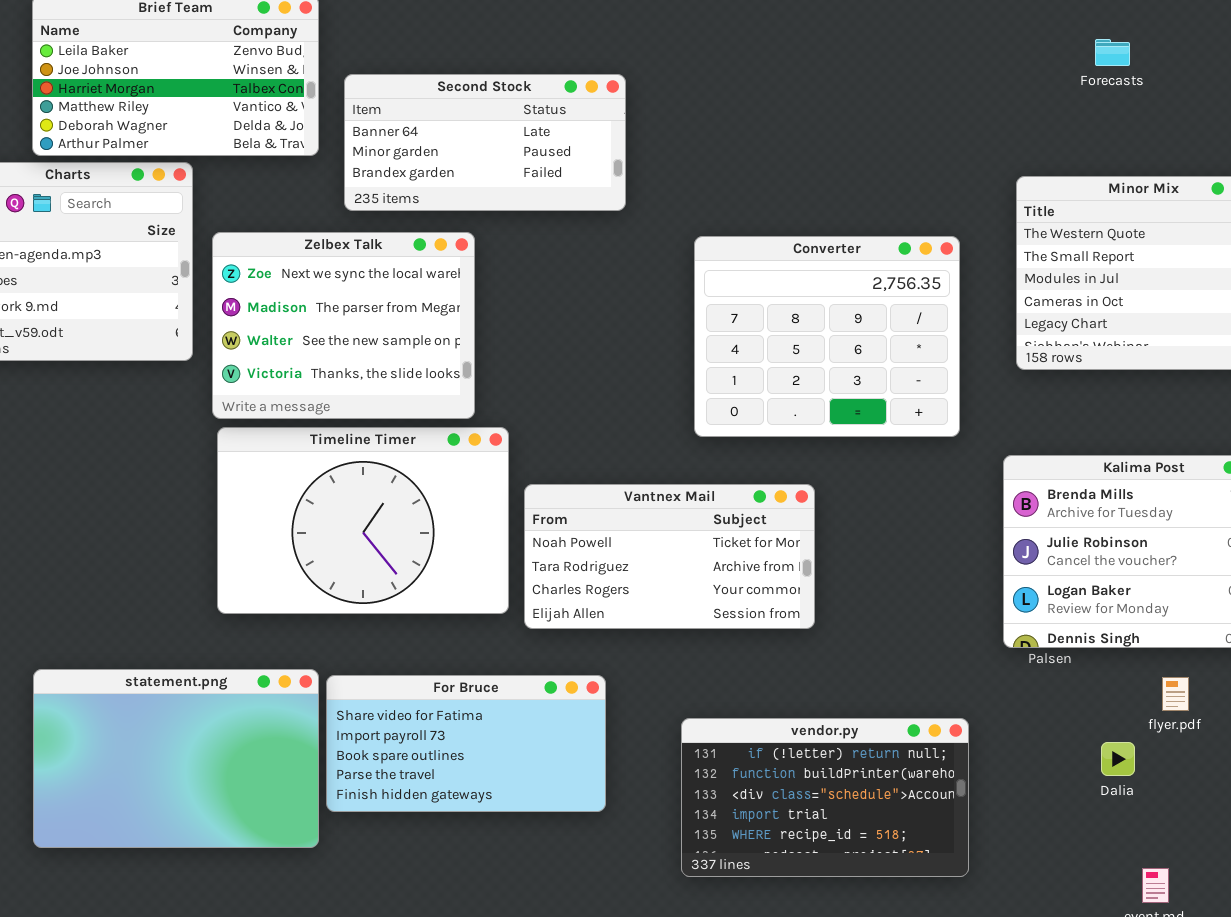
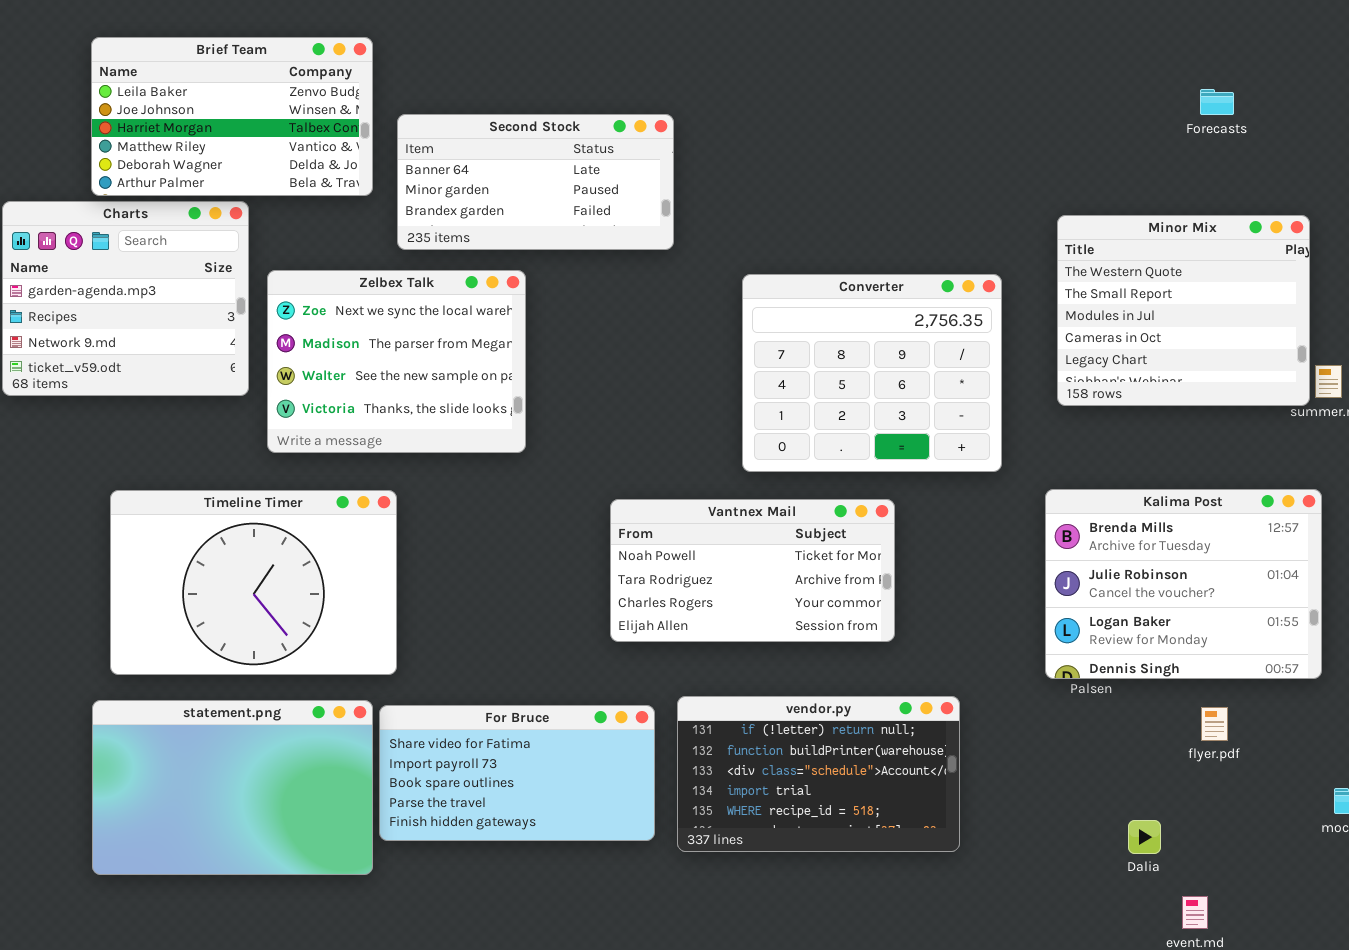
Forecasts: [1095,39,1130,66] -> [1200,89,1234,115], moved
Timeline Timer: [217,427,509,614] -> [110,490,397,675], moved
Vantnex Mail: [524,484,815,629] -> [610,499,895,642], moved
vendor.py: [681,718,969,877] -> [677,696,960,852], moved
Dalia: [1101,742,1135,776] -> [1128,820,1161,854], moved

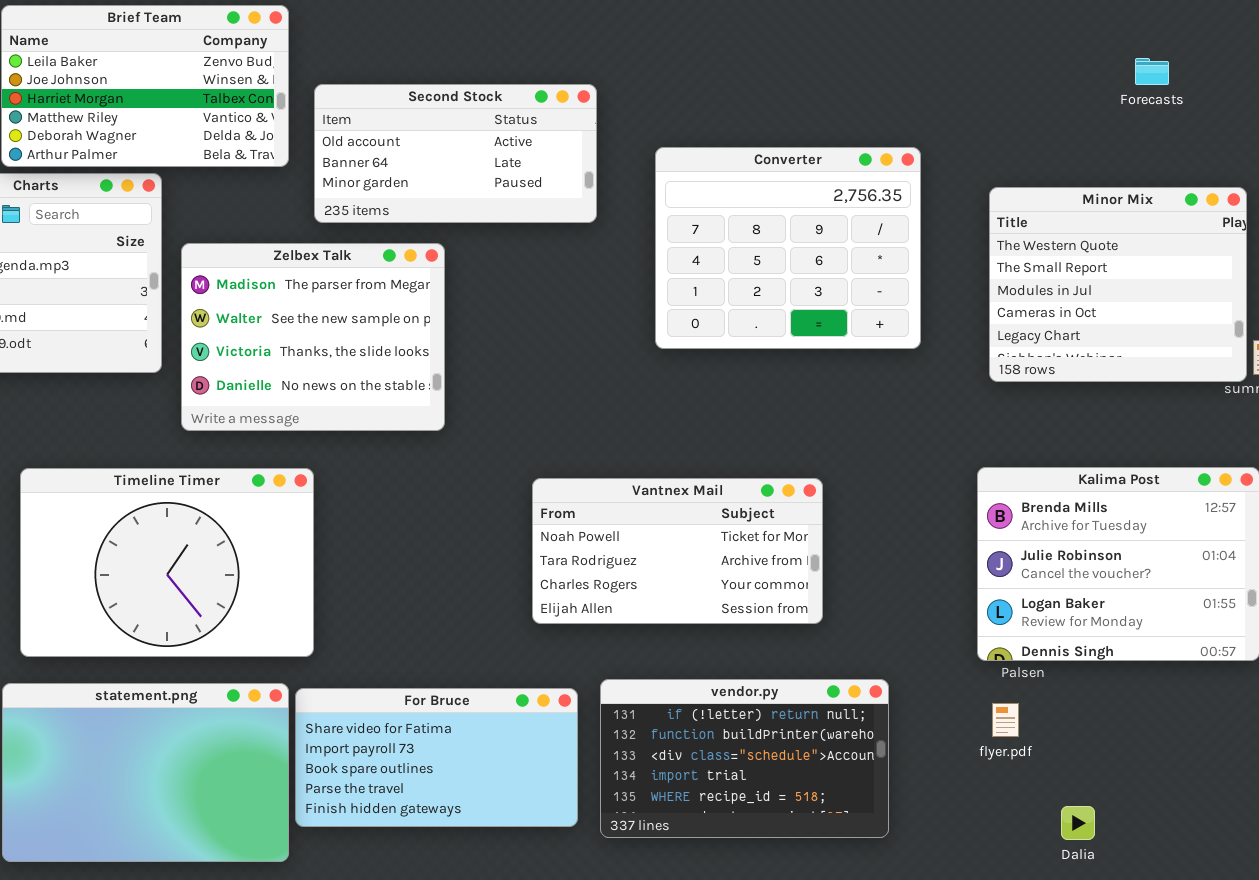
Second Stock: [397,114,674,250] -> [314,84,597,223], scrolled up 1 row
Zelbex Talk: [267,270,526,453] -> [181,243,445,431], scrolled down 1 row
Converter: [742,274,1002,472] -> [655,147,921,349], moved
flyer.pdf: [1201,707,1228,741] -> [992,703,1019,737], moved

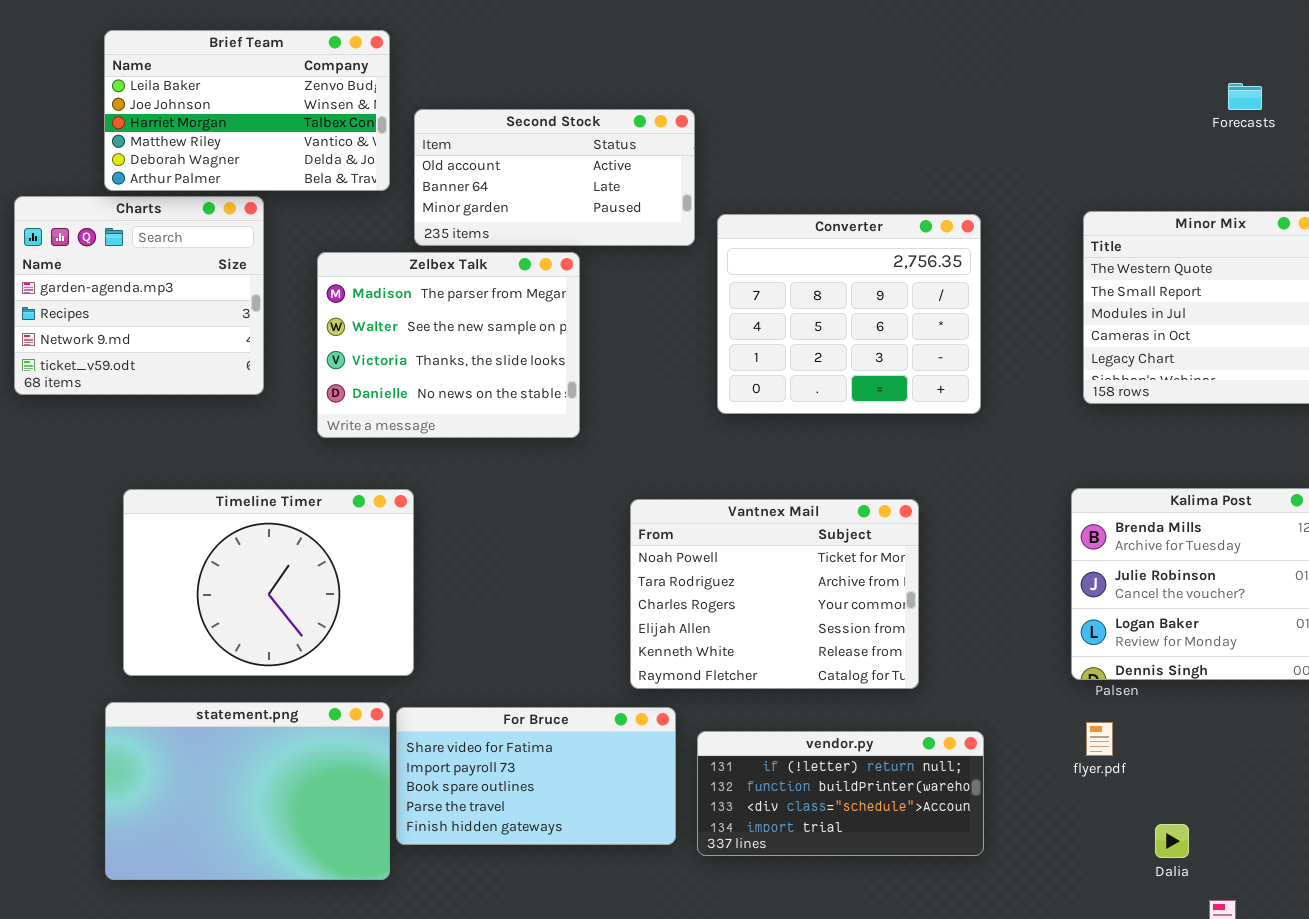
Converter: [655,147,921,349] -> [717,214,981,414], moved
Zelbex Talk: [181,243,445,431] -> [317,252,580,438], moved
Vantnex Mail: [532,478,823,624] -> [630,499,919,689], resized
vendor.py: [600,679,889,838] -> [697,731,984,856], resized

